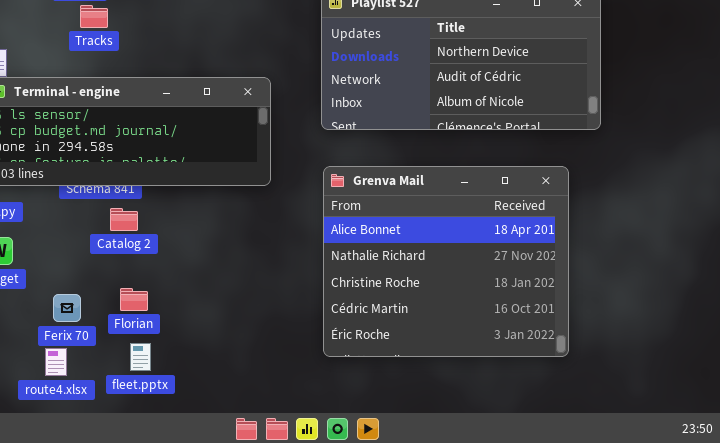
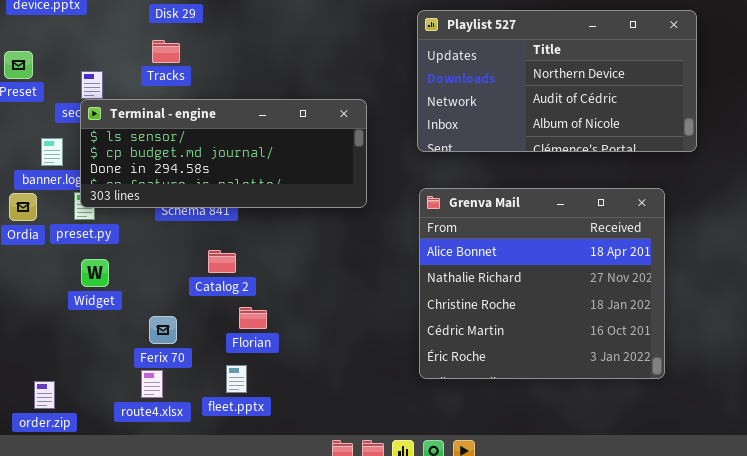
Tracks: [80,5,108,28] -> [152,40,180,63], moved
Catalog 2: [110,208,138,231] -> [208,250,236,273], moved
Florian: [120,288,148,311] -> [239,307,267,329], moved

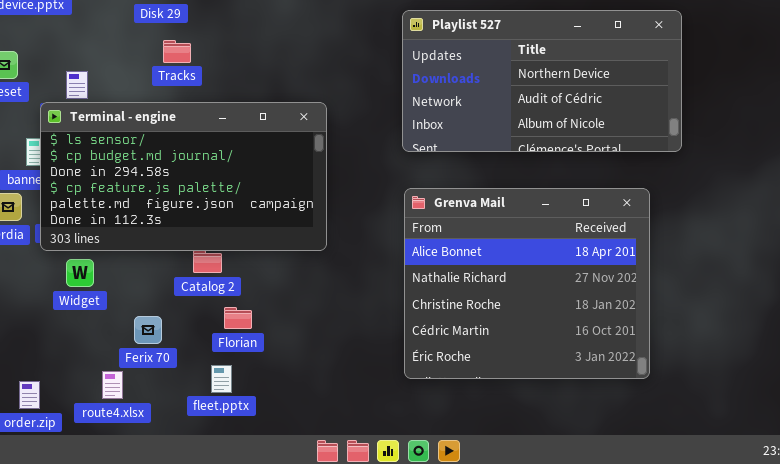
Tracks: [152,40,180,63] -> [163,40,191,63], moved
Terminal - engine: [80,99,367,208] -> [40,102,327,251], moved, resized
route4.xlsx: [141,370,163,398] -> [102,371,123,399], moved

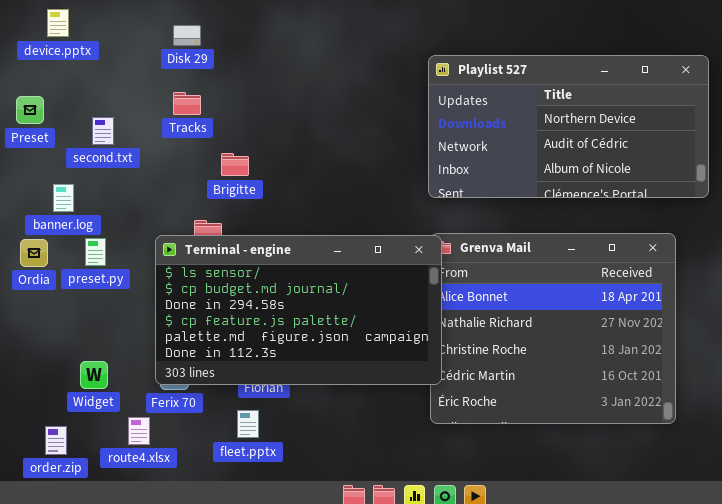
Tracks: [163,40,191,63] -> [173,92,201,115], moved
Terminal - engine: [40,102,327,251] -> [155,235,442,385], moved
Widget: [66,259,94,287] -> [80,361,108,389], moved

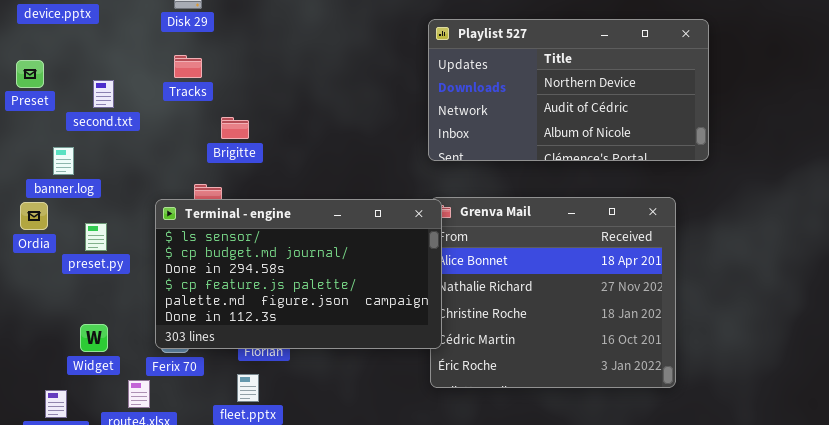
preset.py: [85,238,106,266] -> [85,223,107,251], moved

